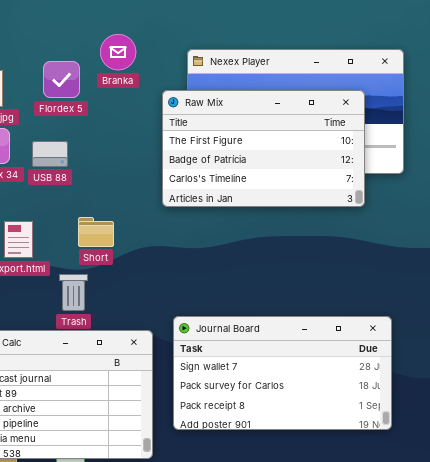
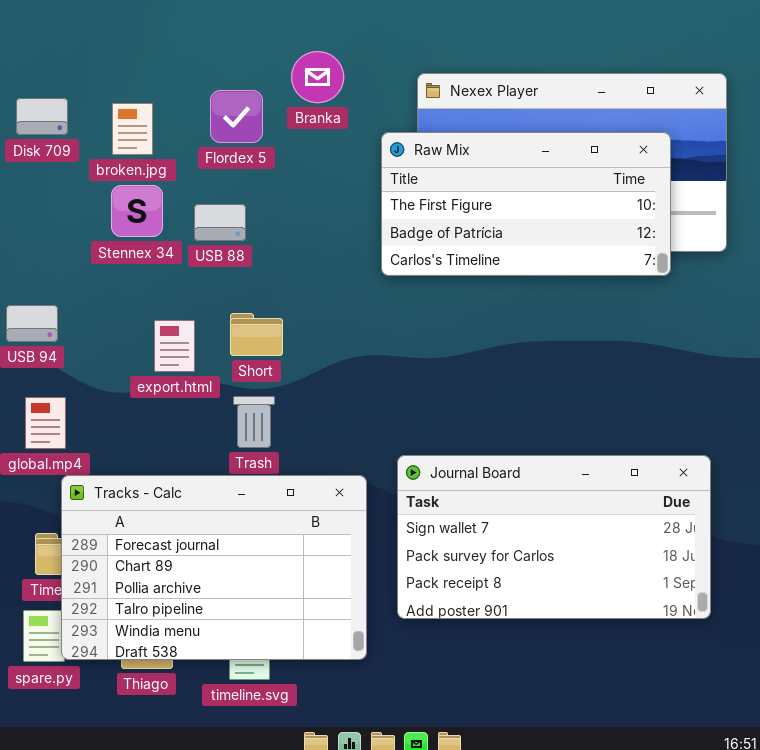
Raw Mix: [162,90,365,207] -> [381,132,671,276], resized
Short: [78,217,114,247] -> [230,313,283,356], moved

